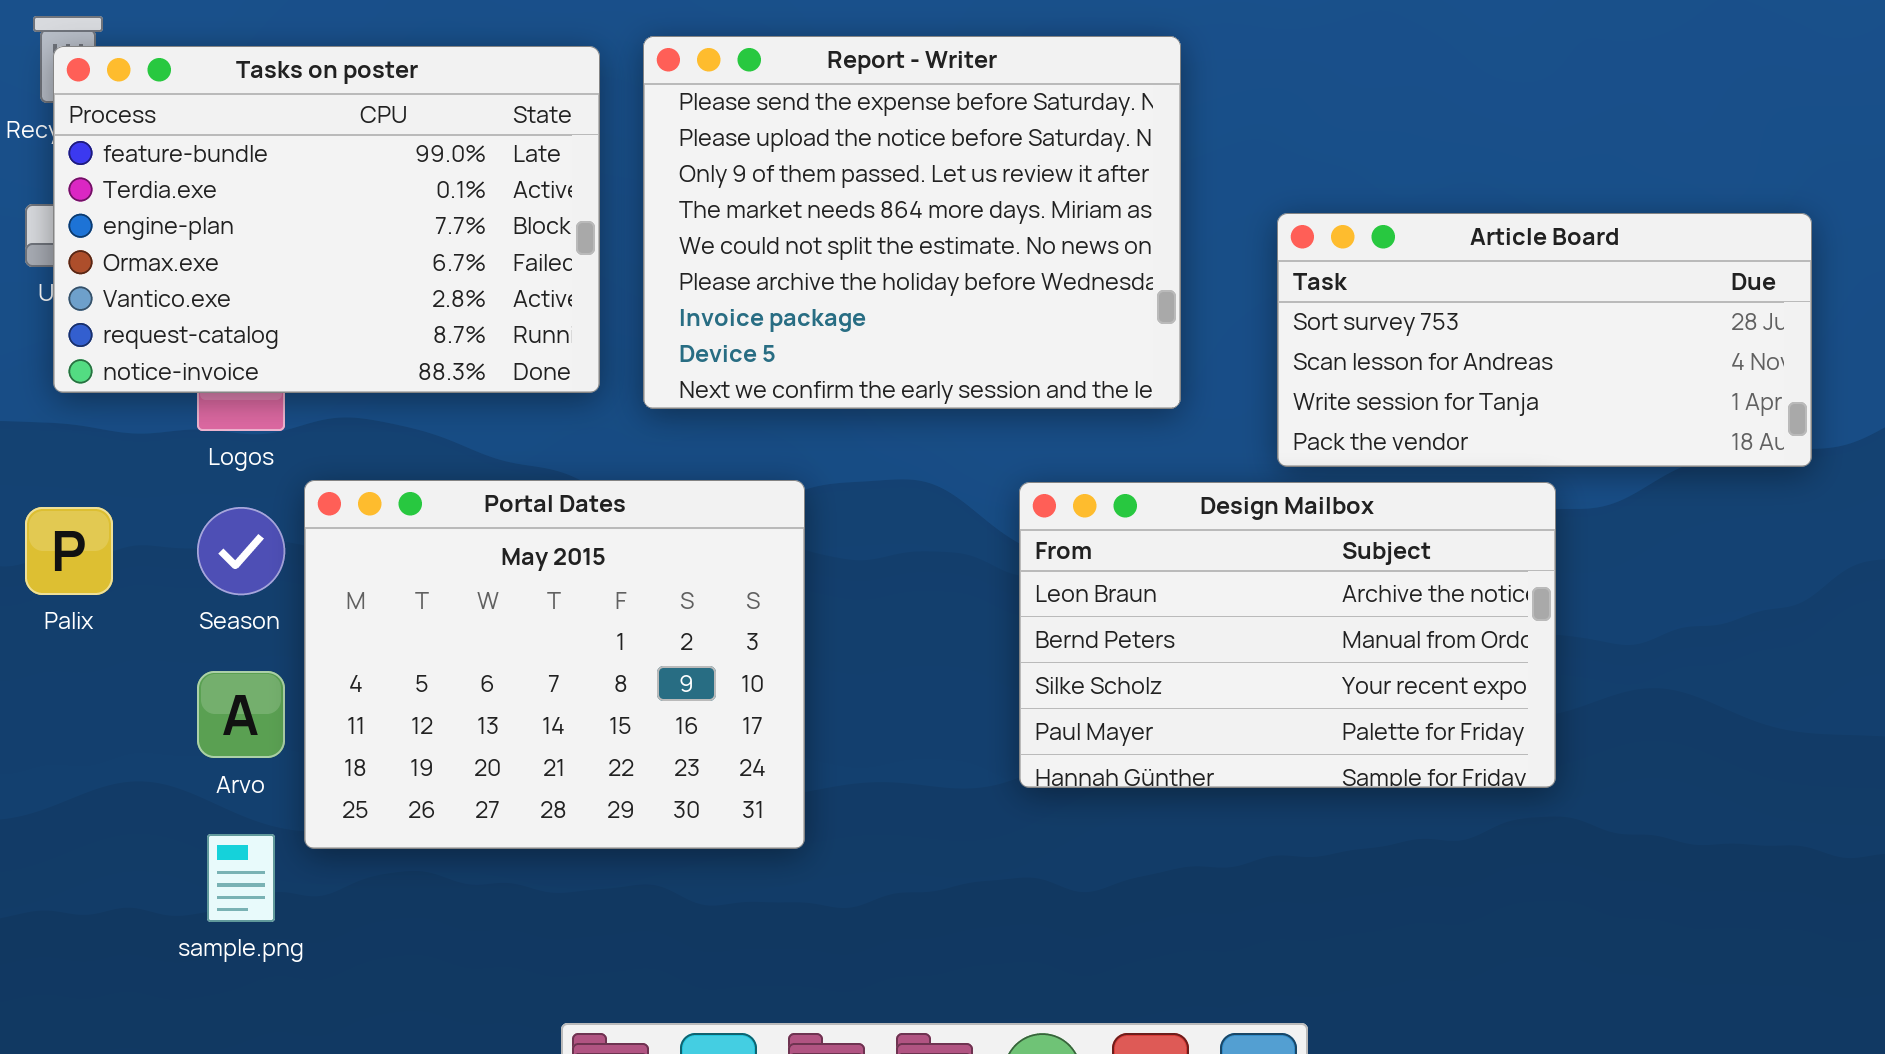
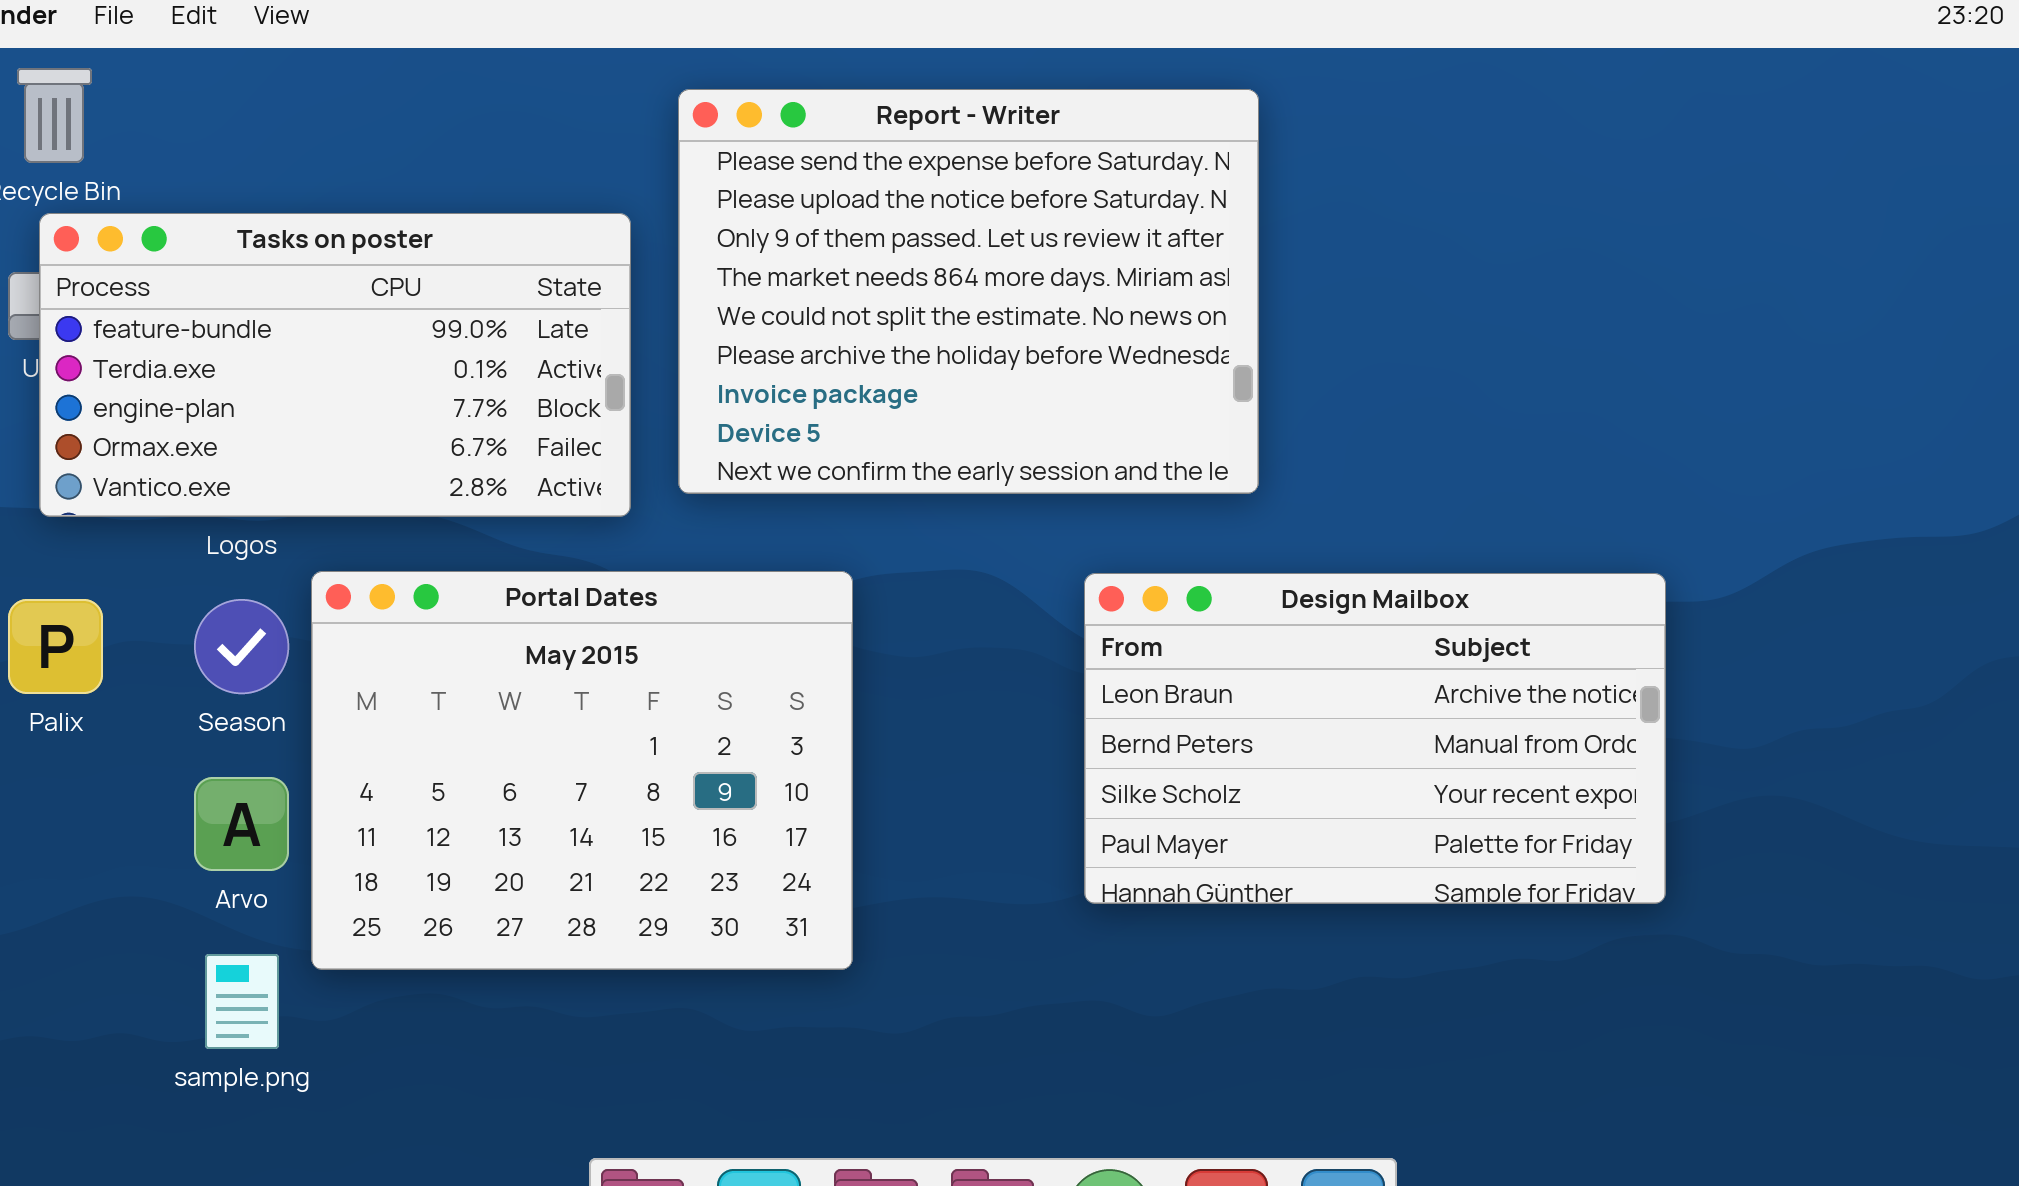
Tasks on poster: [53,46,600,393] -> [39,213,631,517], moved, resized
Article Board: [1277,213,1812,467] -> none, closed

